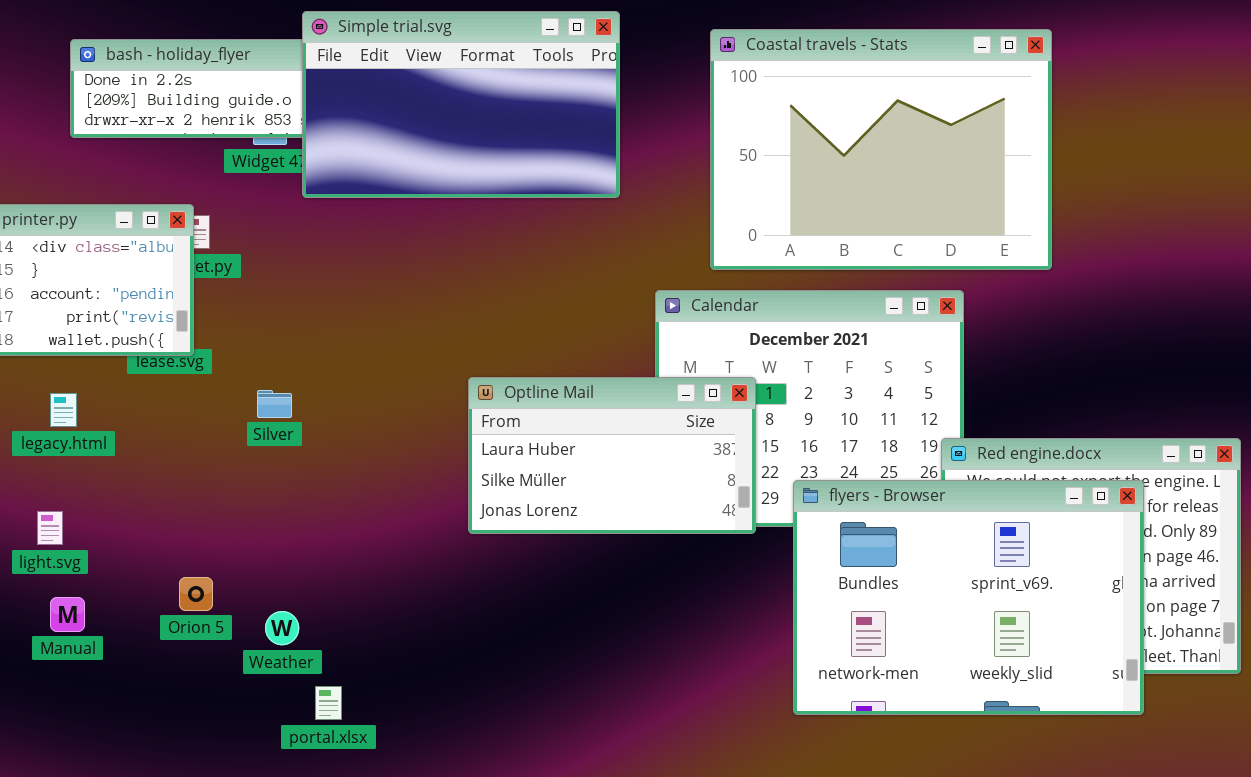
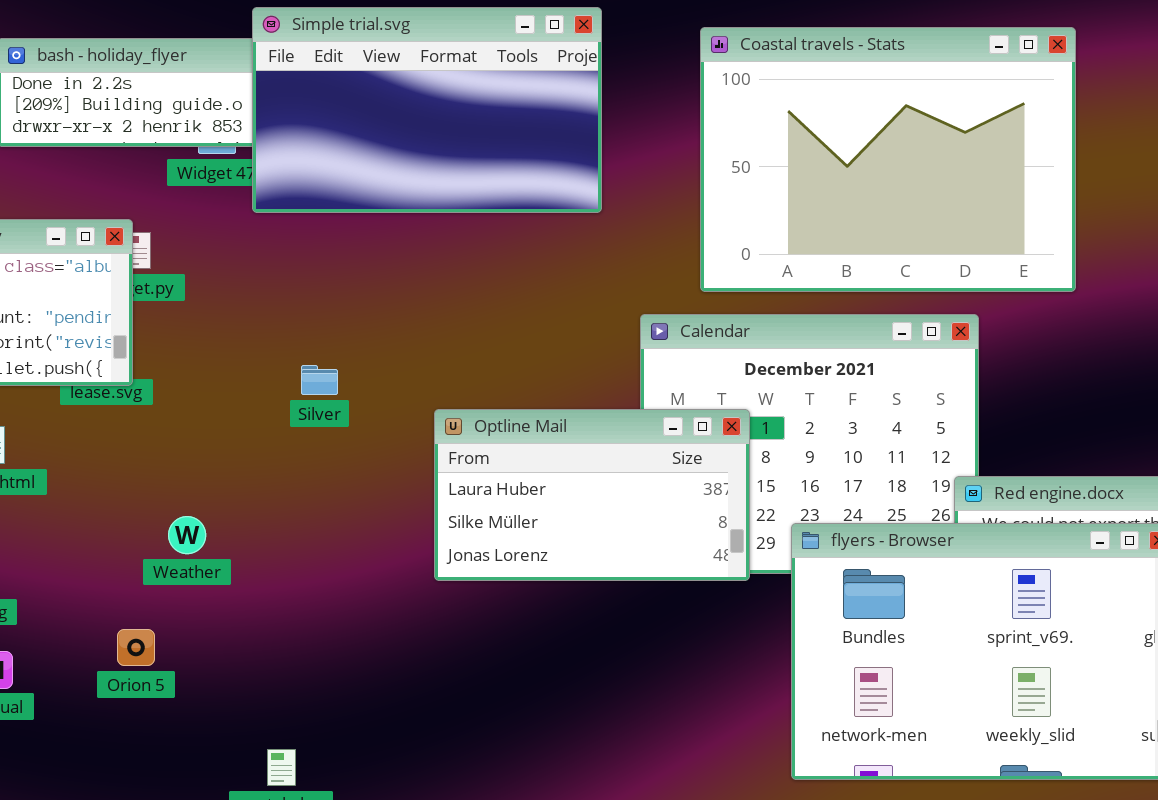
Silver: [257,390,292,418] -> [301,365,338,395], moved
Weather: [265,611,299,645] -> [168,516,206,554], moved

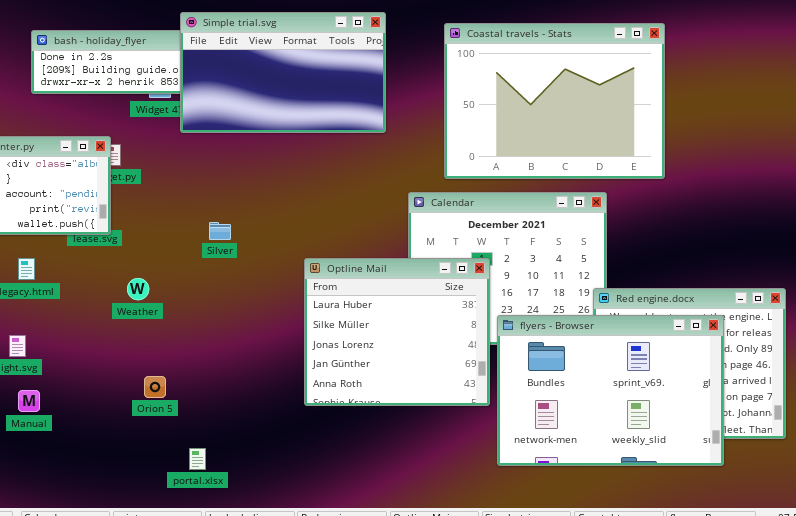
Optline Mail: [434,409,750,581] -> [304,258,490,406], moved, resized
Weather: [168,516,206,554] -> [127,278,149,300], moved
Orion 5: [117,629,155,666] -> [144,376,166,398], moved

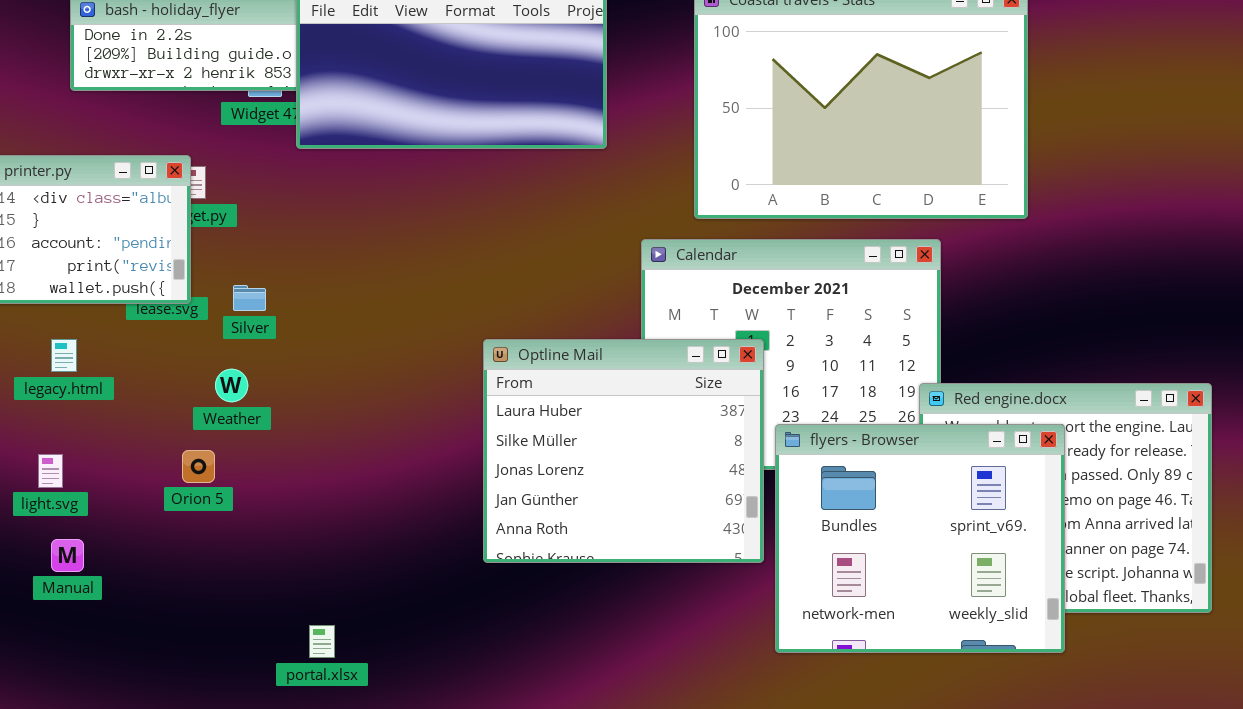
Silver: [209,222,231,240] -> [233,285,266,311], moved
flyers - Browser: [497,315,724,466] -> [775,424,1065,653], resized
Orion 5: [144,376,166,398] -> [182,450,215,483], moved

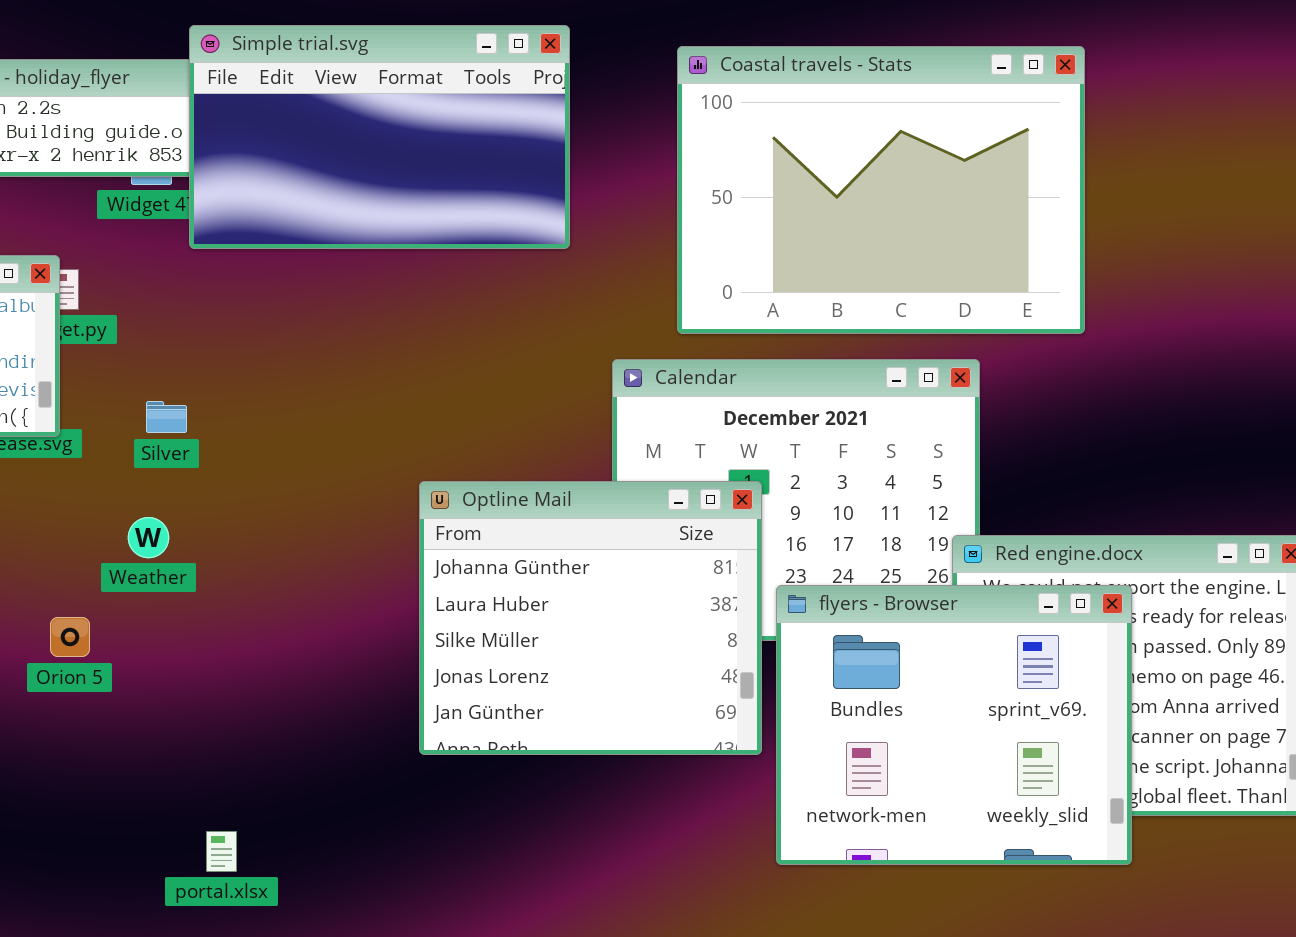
Silver: [233,285,266,311] -> [146,401,187,433], moved
Optline Mail: [483,339,764,563] -> [419,481,762,755], scrolled up 1 row
Weather: [215,369,248,402] -> [128,517,169,558], moved

